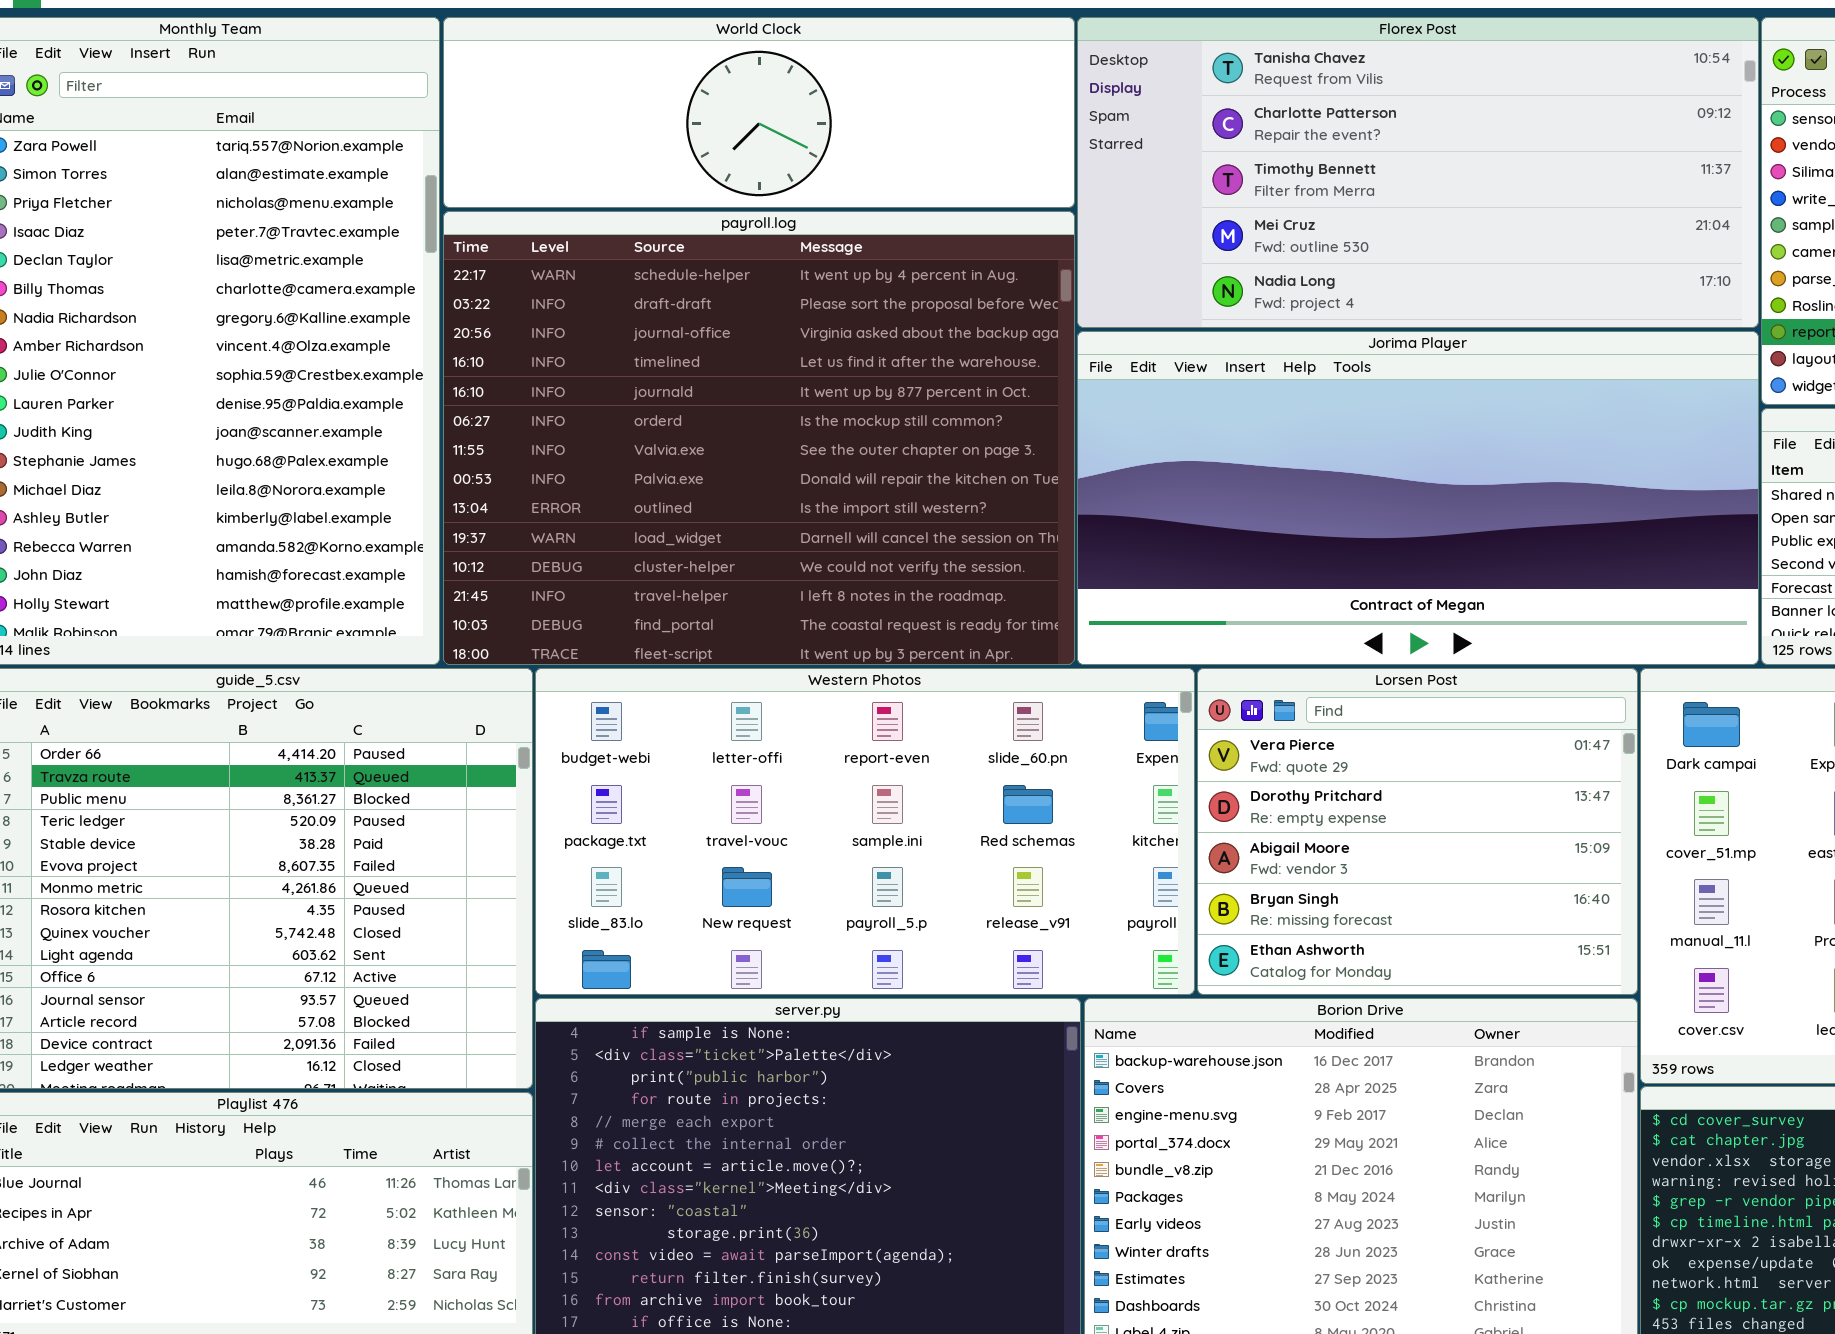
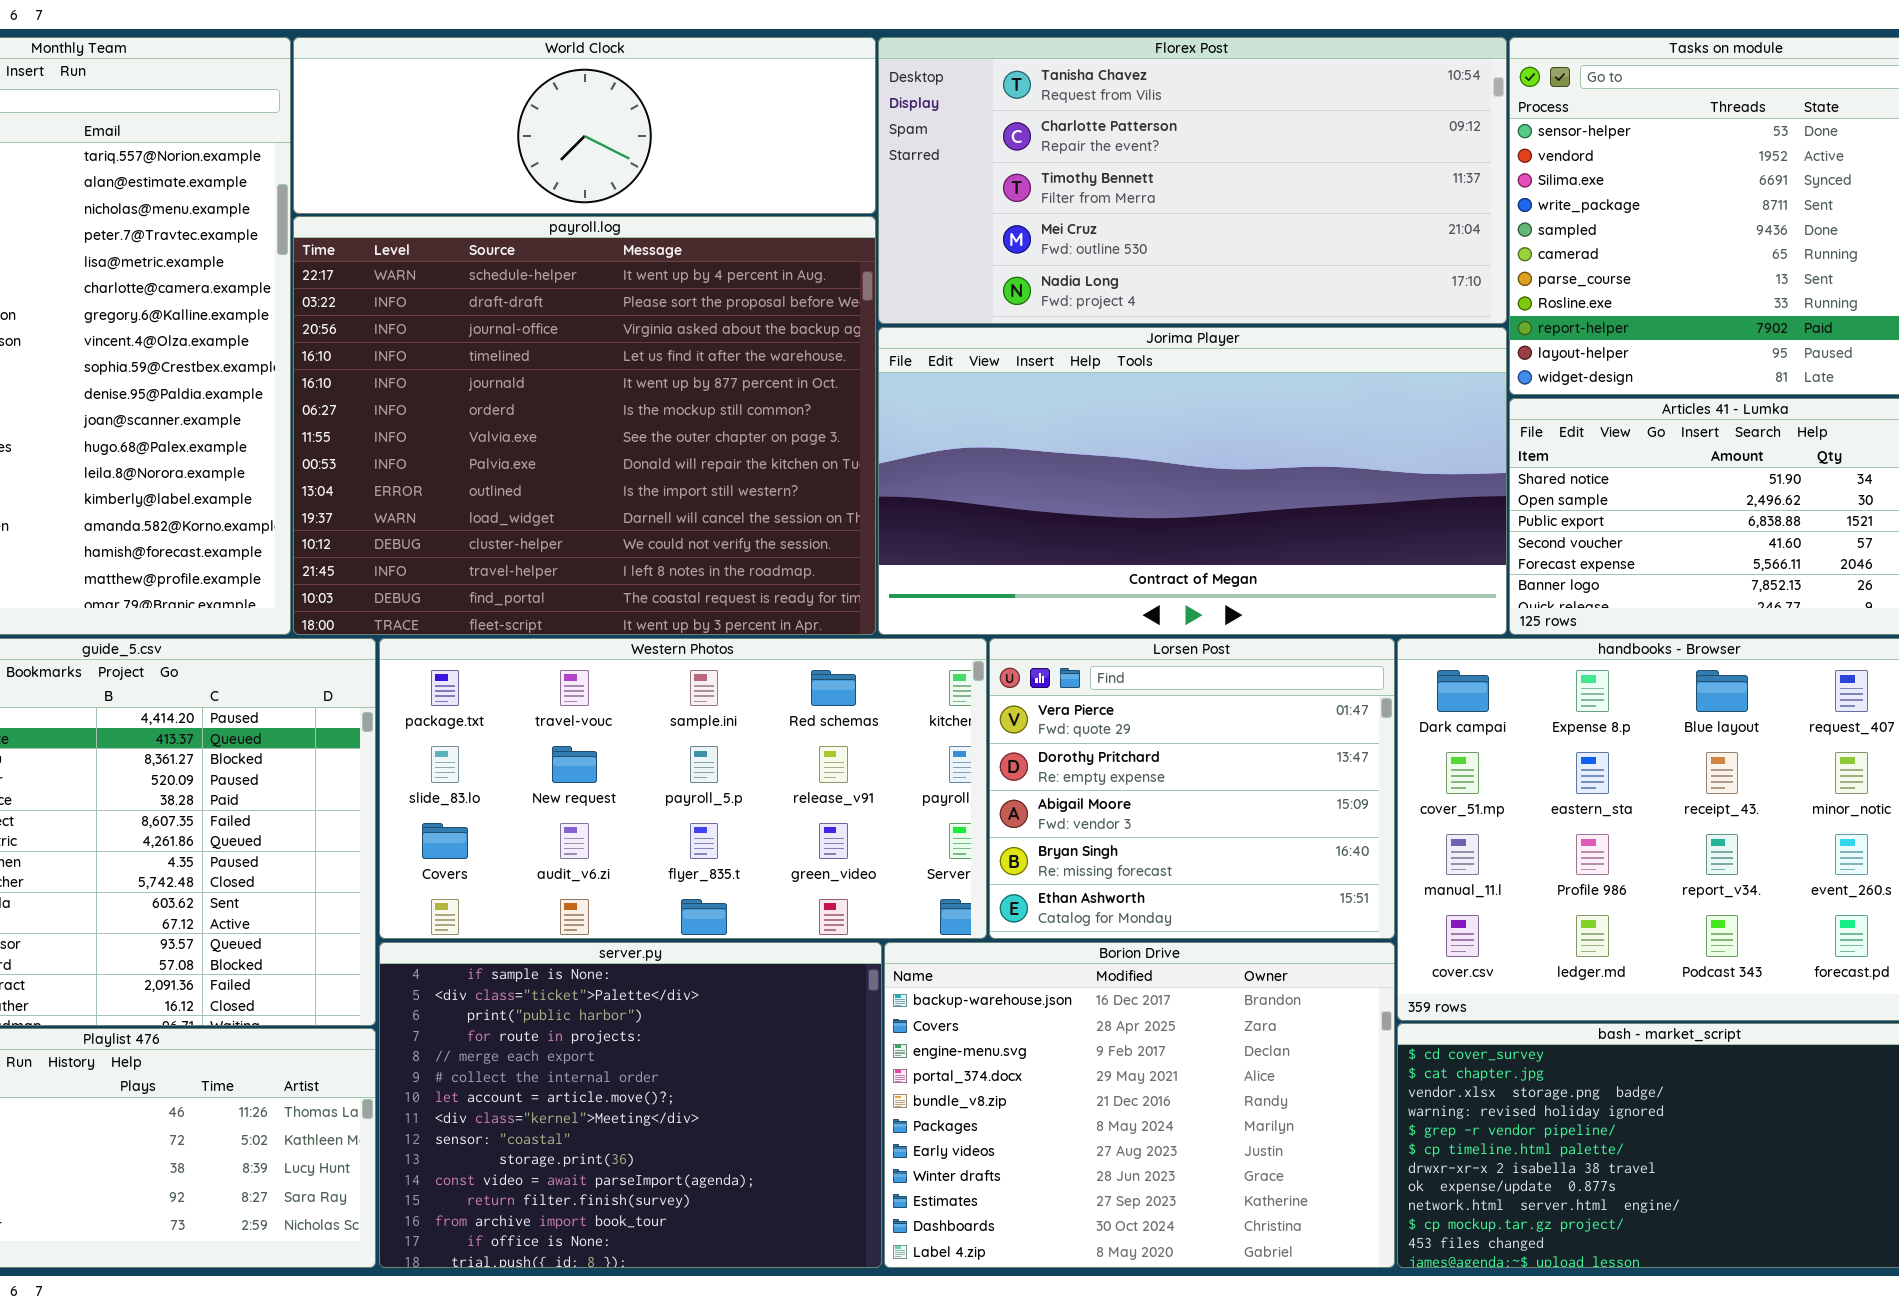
Western Photos: [535,668,1195,995] -> [379,638,987,939], scrolled down 1 row

